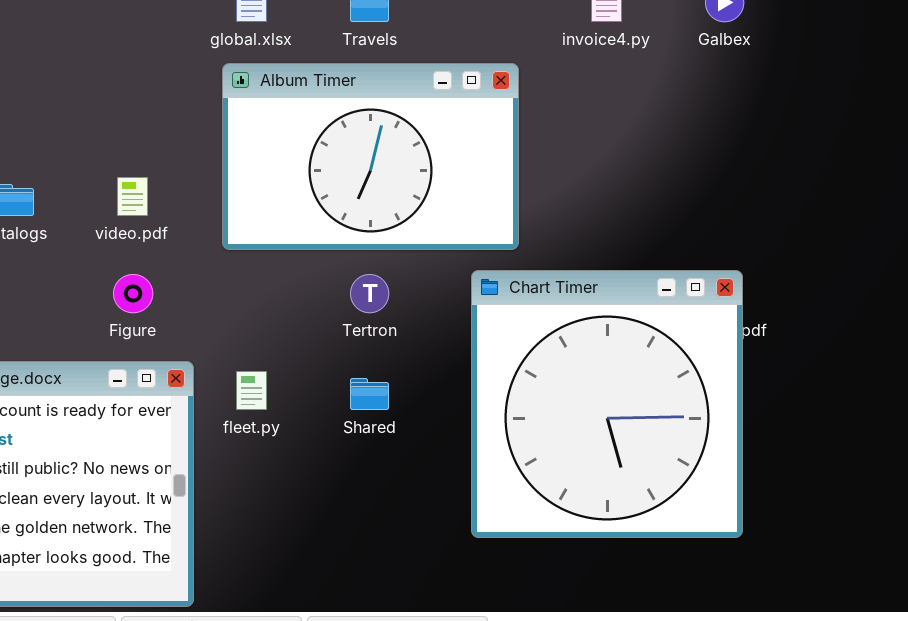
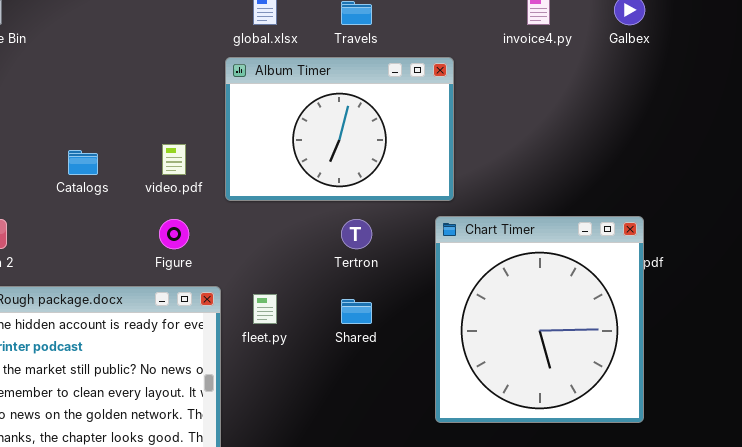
Album Timer: [222,63,519,250] -> [225,57,454,201], moved

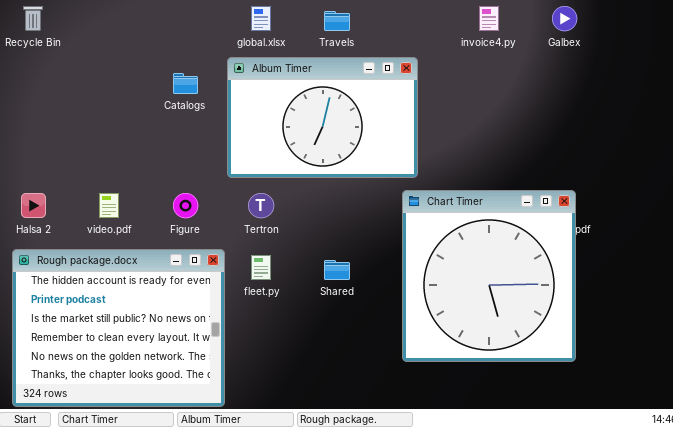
video.pdf: [162,144,186,175] -> [99,193,119,218], moved
Catalogs: [68,150,98,175] -> [173,73,198,94], moved
Tertron: [341,219,372,249] -> [248,193,274,218], moved

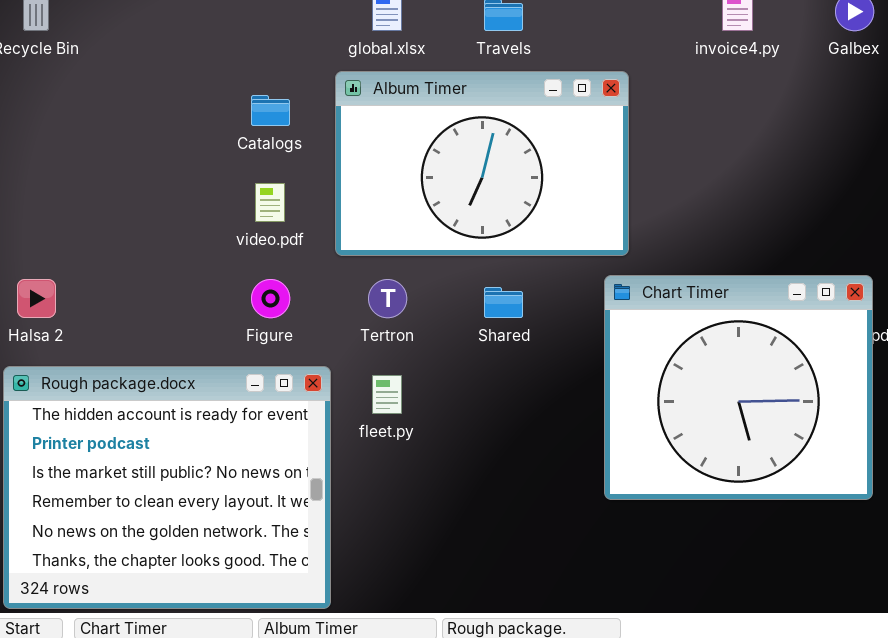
Chart Timer: [402,190,576,362] -> [604,275,873,500], resized
video.pdf: [99,193,119,218] -> [255,183,285,222], moved
Shared: [324,260,350,280] -> [484,287,523,318], moved

